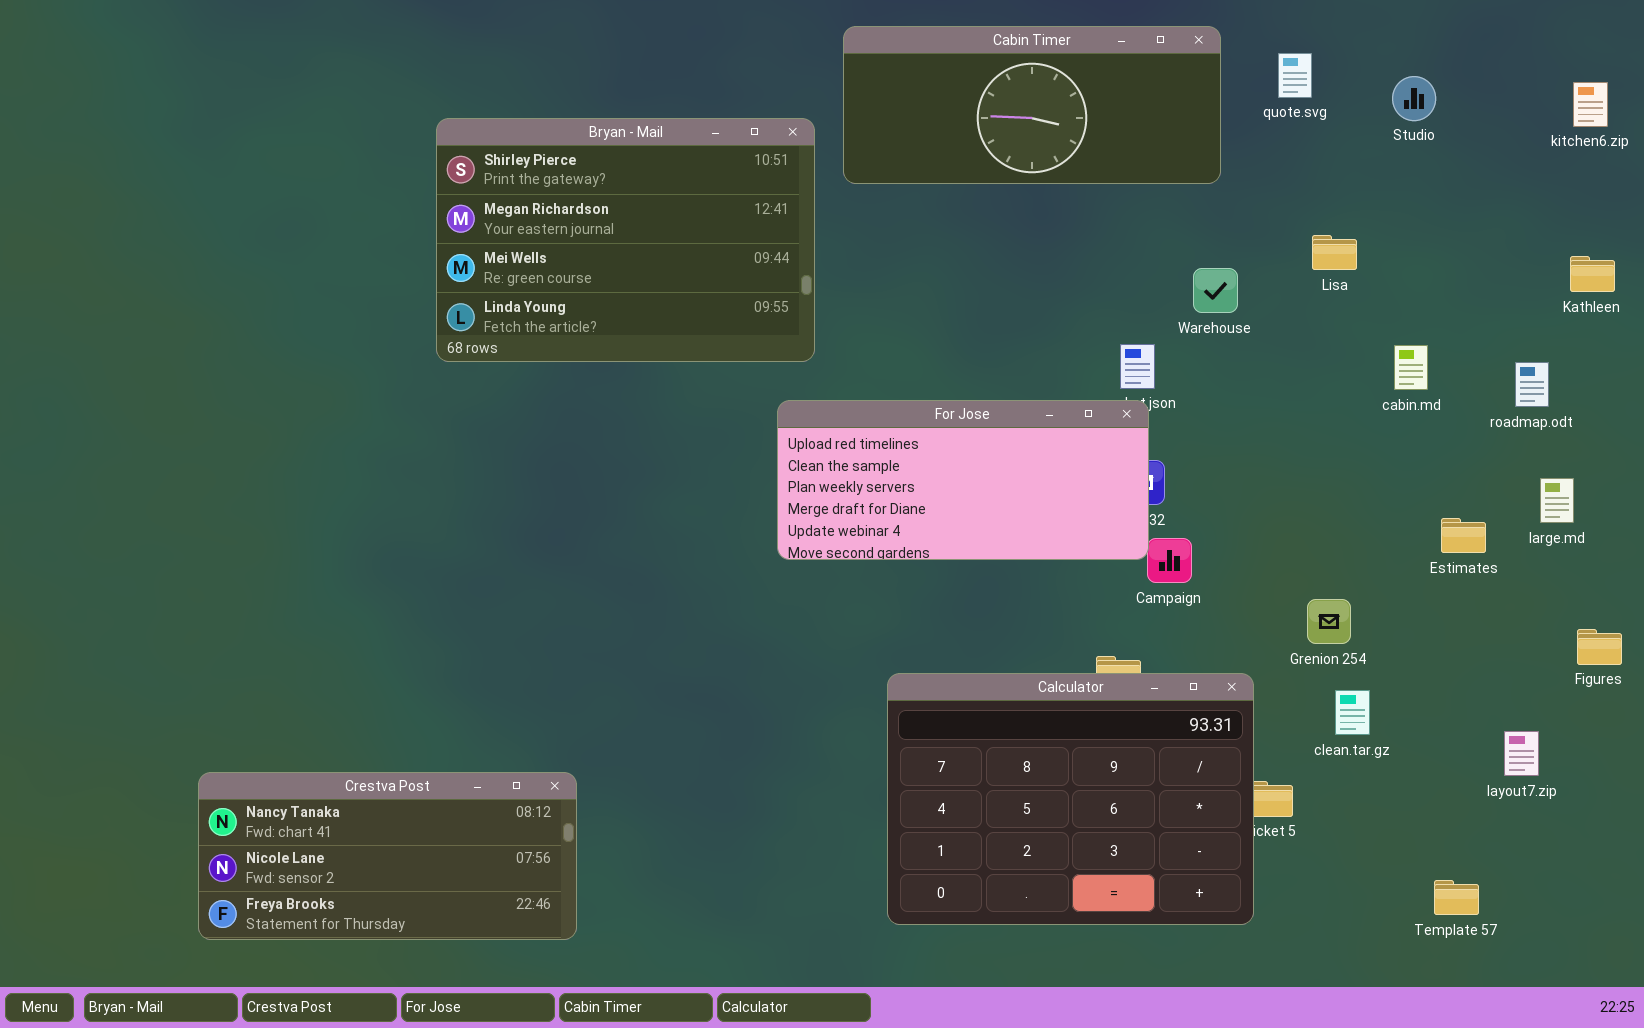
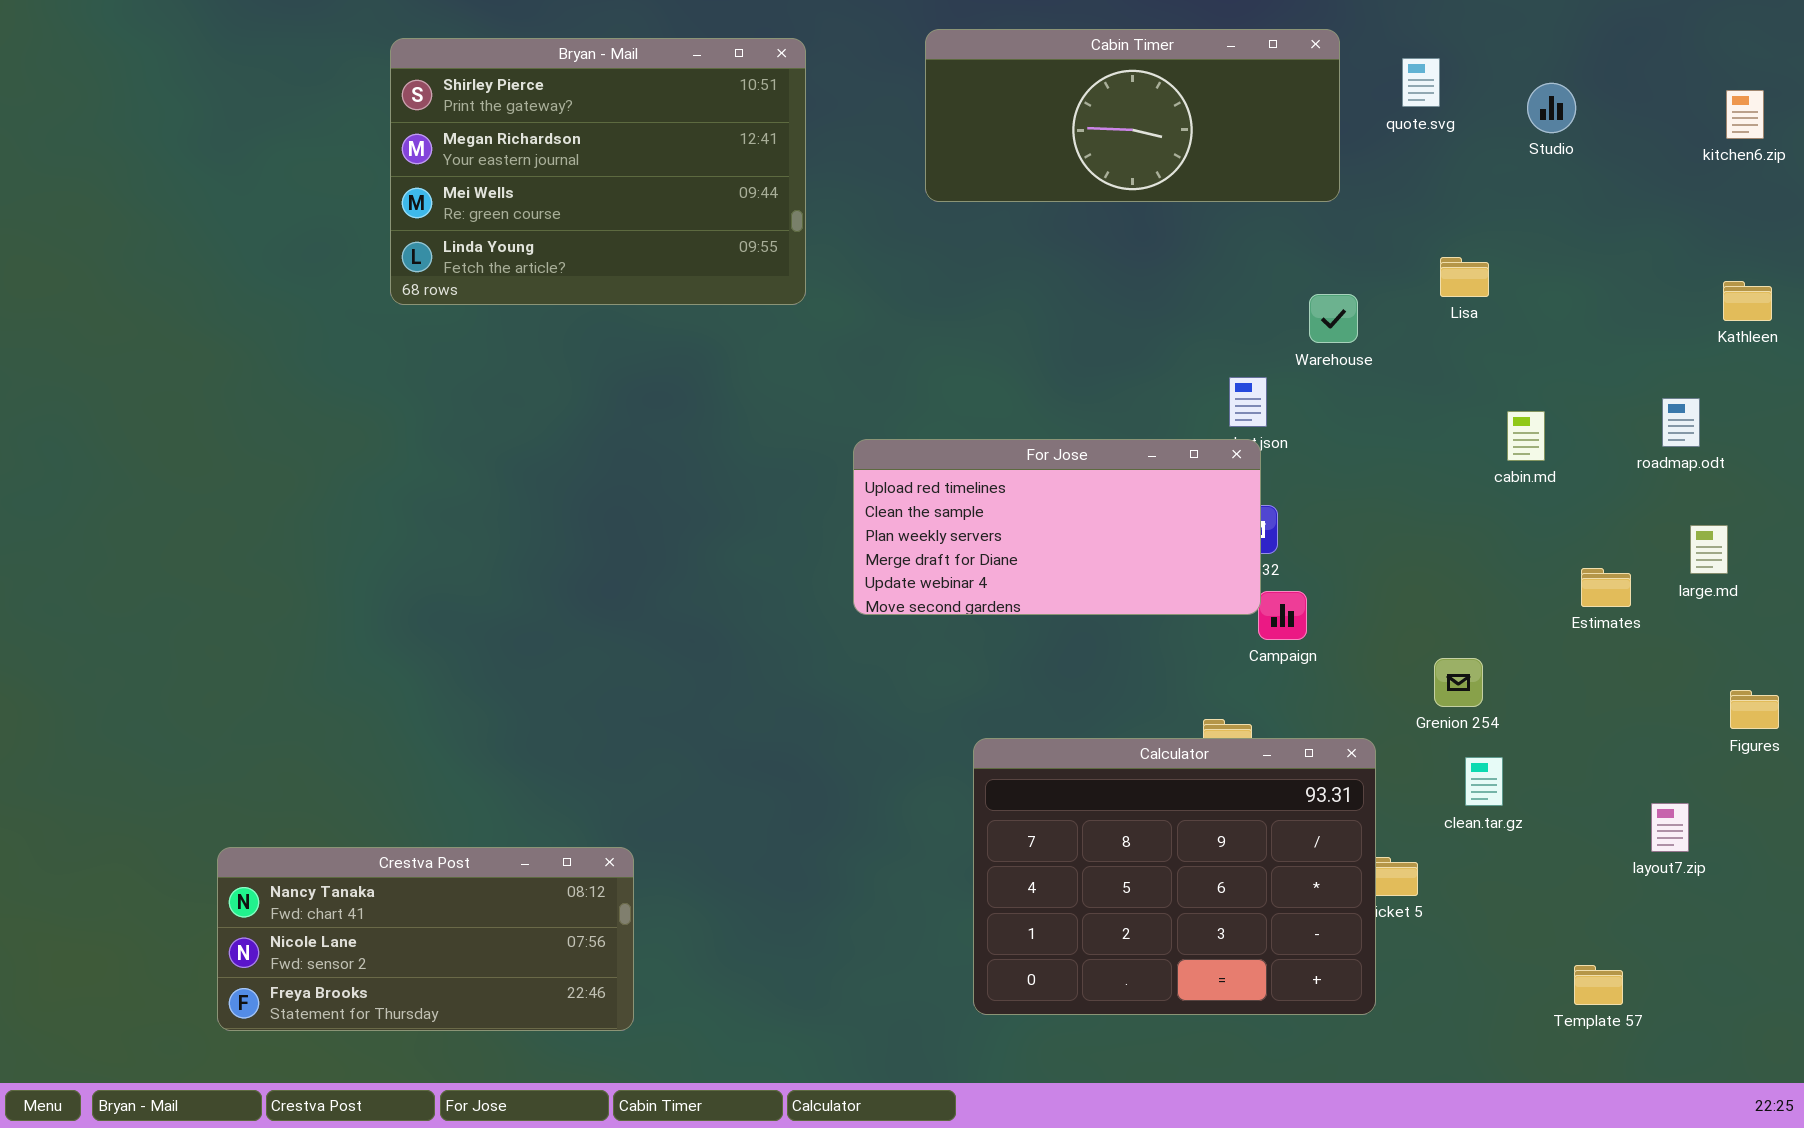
Bryan - Mail: [436,118,815,362] -> [390,38,806,305], moved
cabin.md: [1394,345,1428,390] -> [1507,411,1545,461], moved

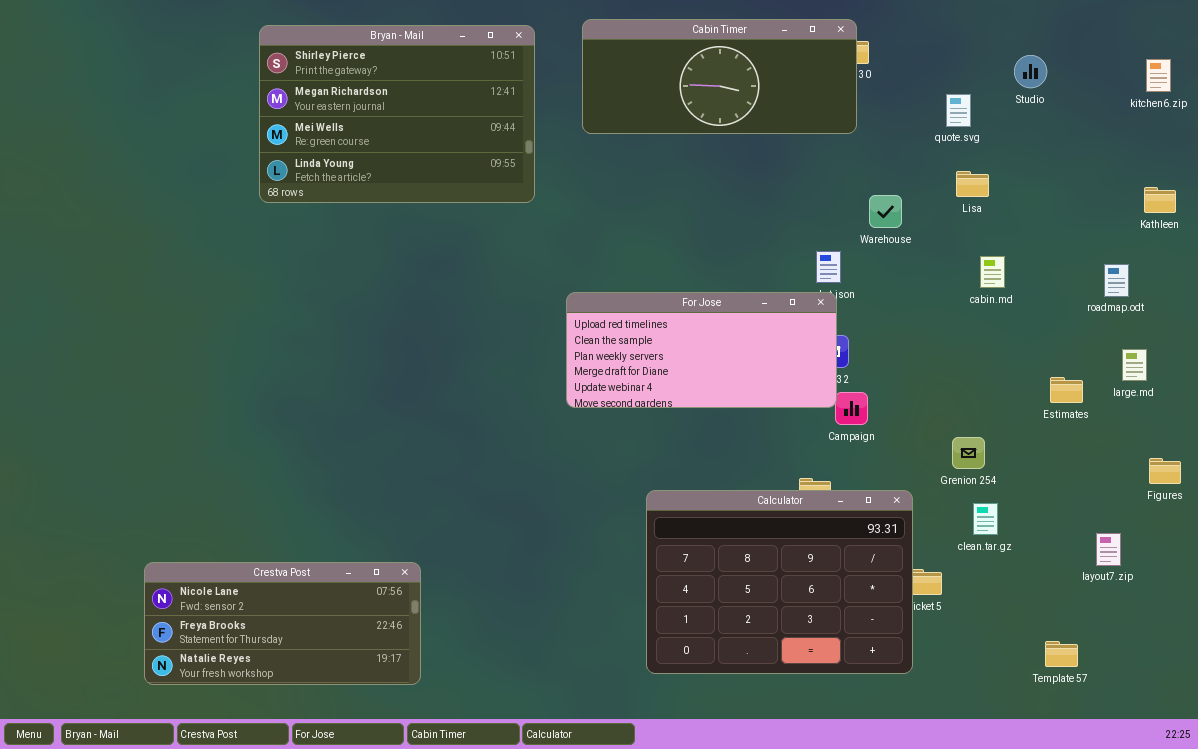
Cabin Timer: [925,29,1340,202] -> [582,19,857,134], moved
quote.svg: [1402,58,1440,107] -> [946,94,971,127], moved
cabin.md: [1507,411,1545,461] -> [980,256,1005,288], moved
Crestva Post: [217,847,634,1031] -> [144,562,421,685], scrolled down 1 row

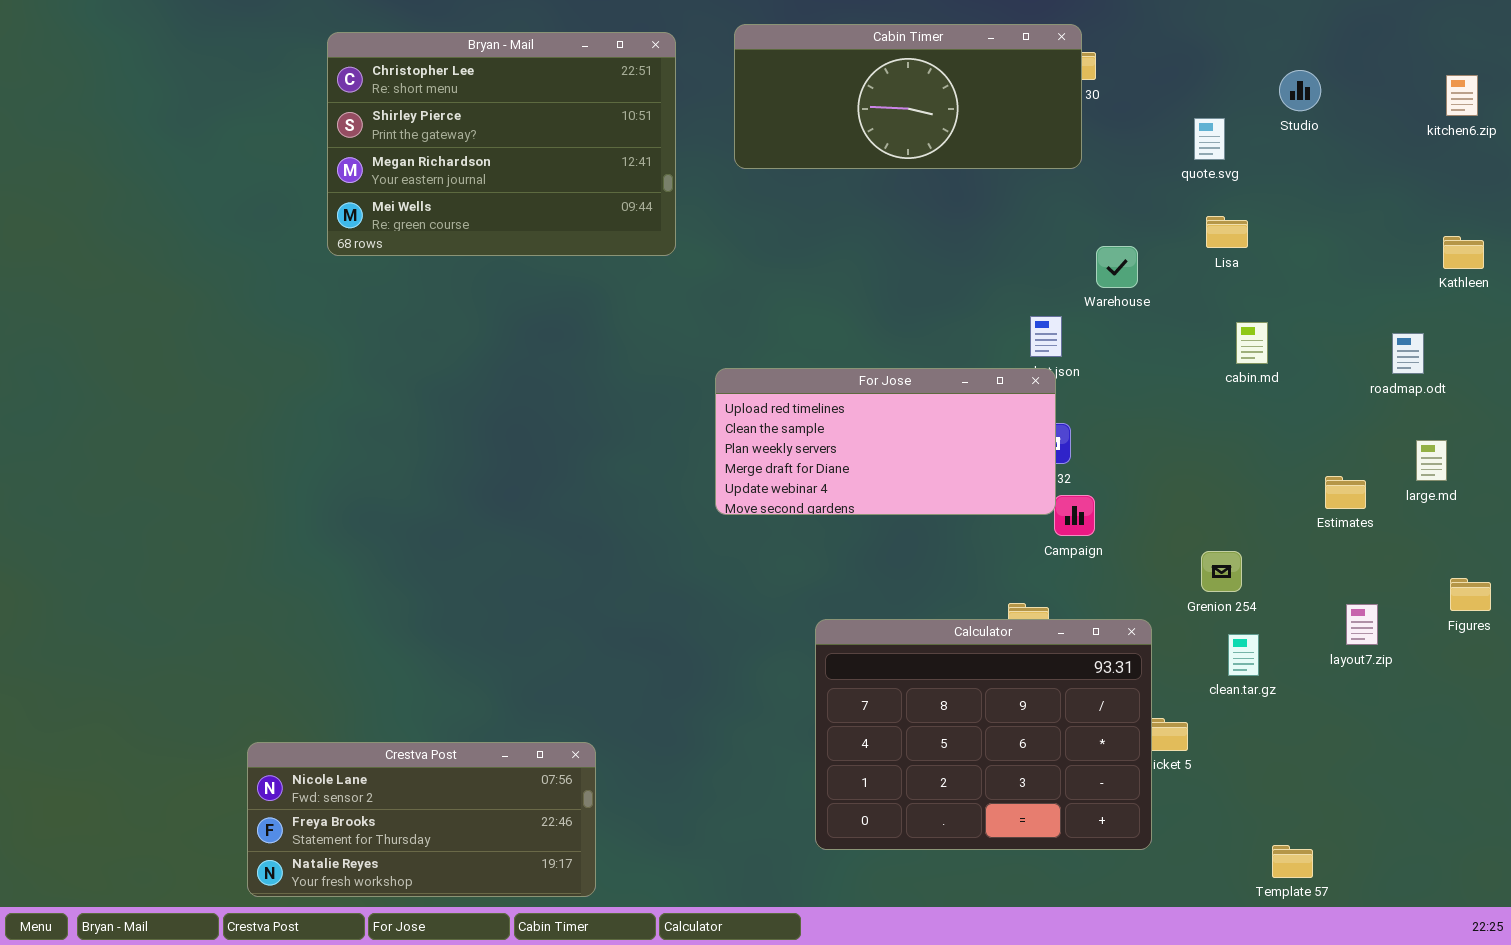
Bryan - Mail: [259,25,535,203] -> [327,32,676,256], scrolled up 1 row
layout7.zip: [1096,533,1121,566] -> [1346,604,1378,645], moved
Crestva Post: [144,562,421,685] -> [247,742,596,897], moved
Template 57: [1045,641,1078,667] -> [1272,845,1313,878], moved

